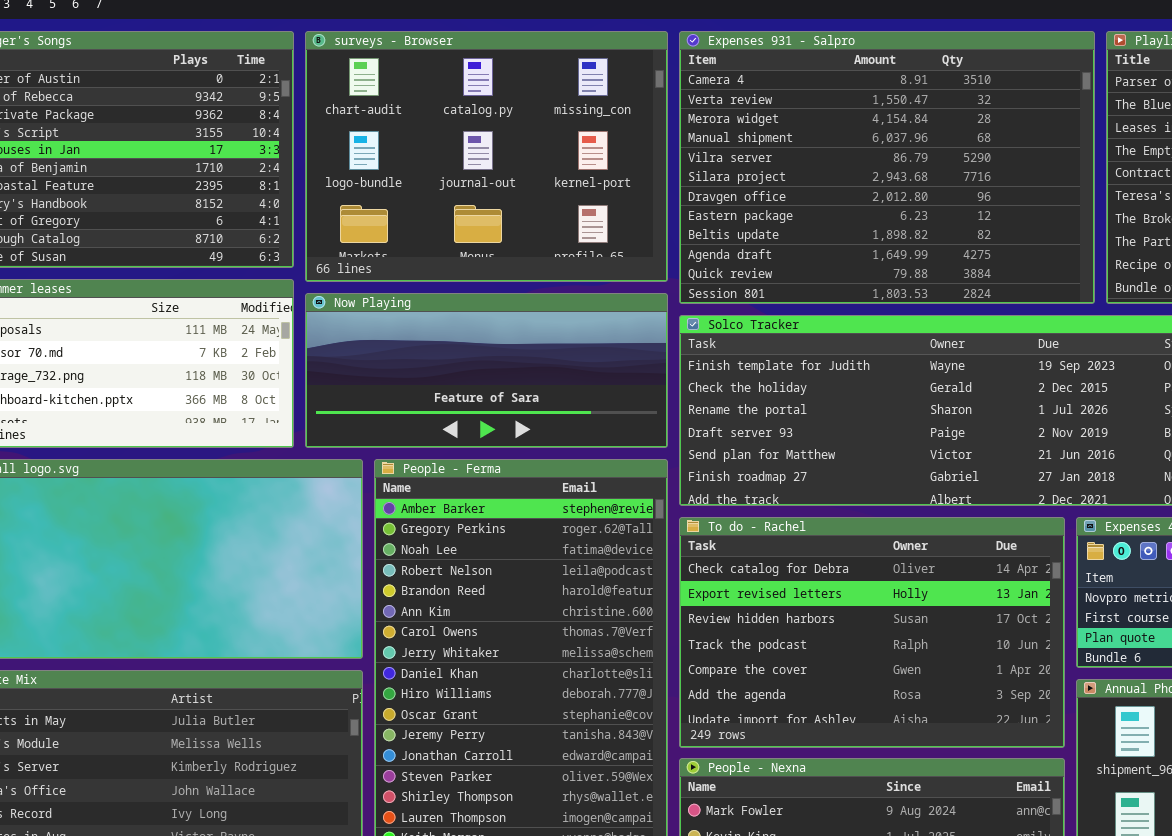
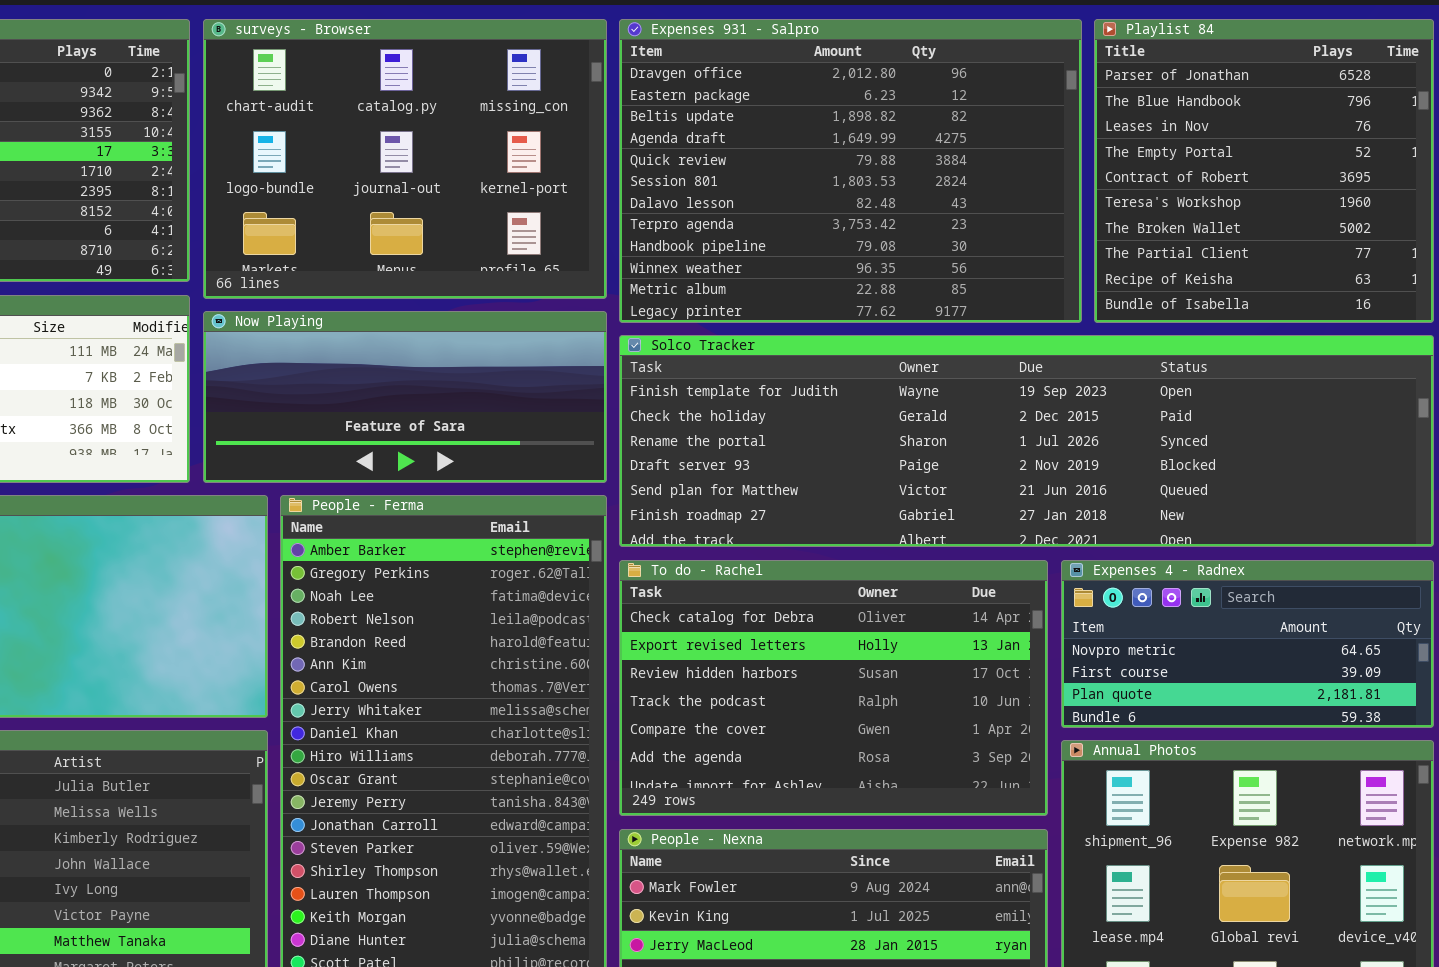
Expenses 931 - Salpro: [679,31,1095,304] -> [619,19,1082,323], scrolled down 6 rows

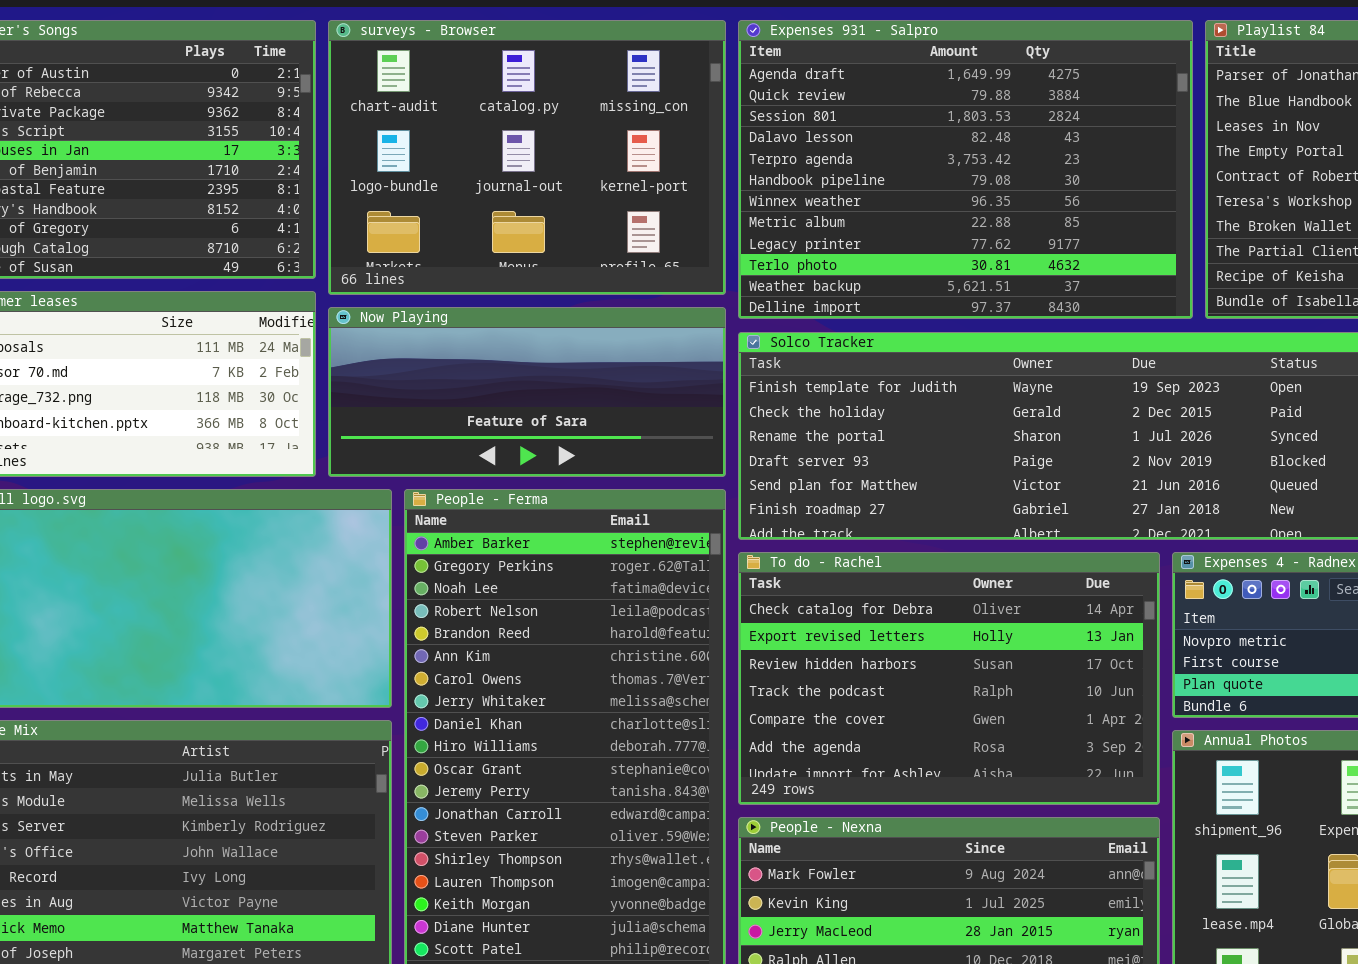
Expenses 931 - Salpro: [619,19,1082,323] -> [738,20,1193,319], scrolled down 3 rows

